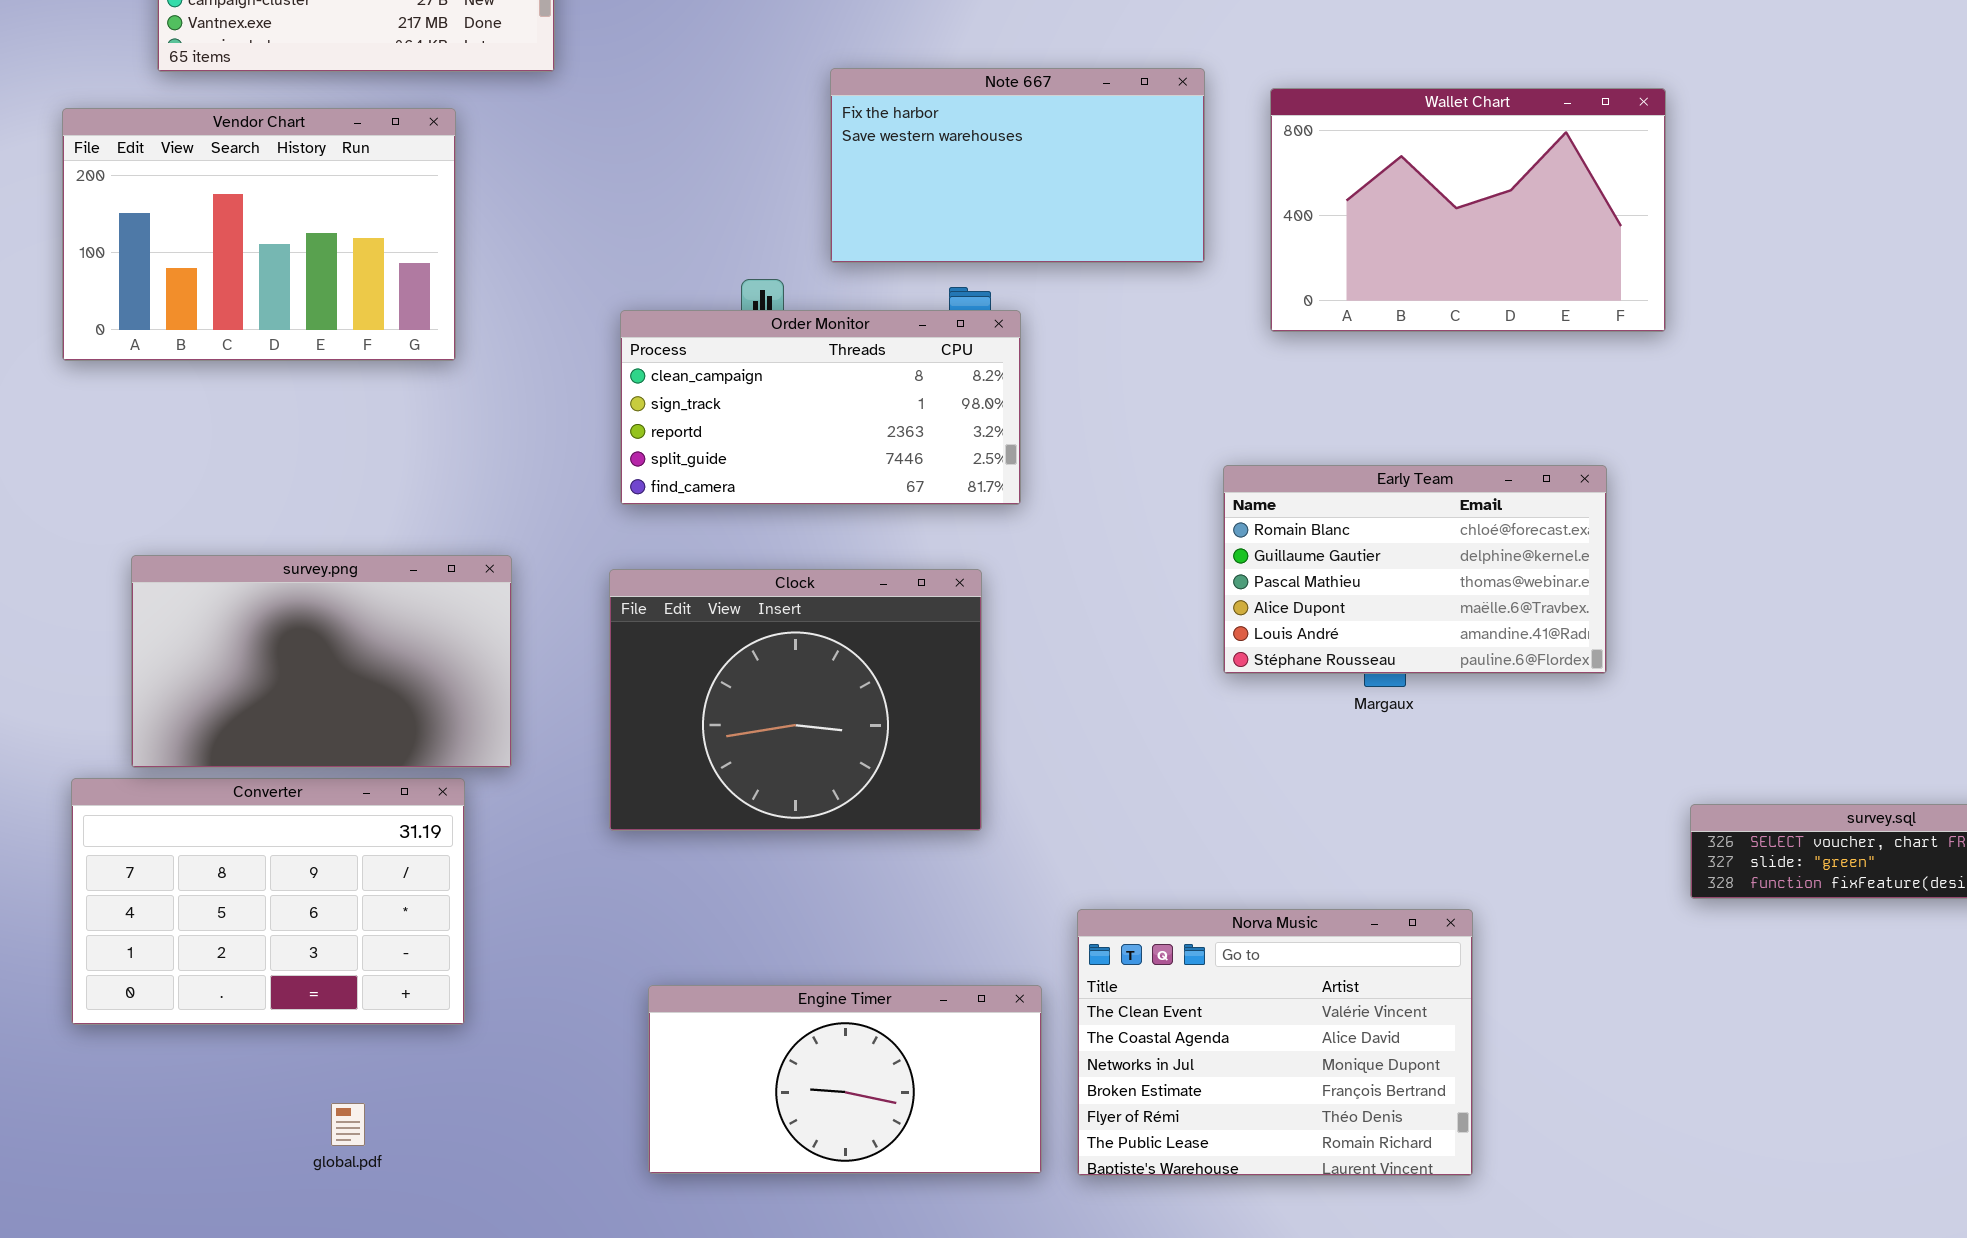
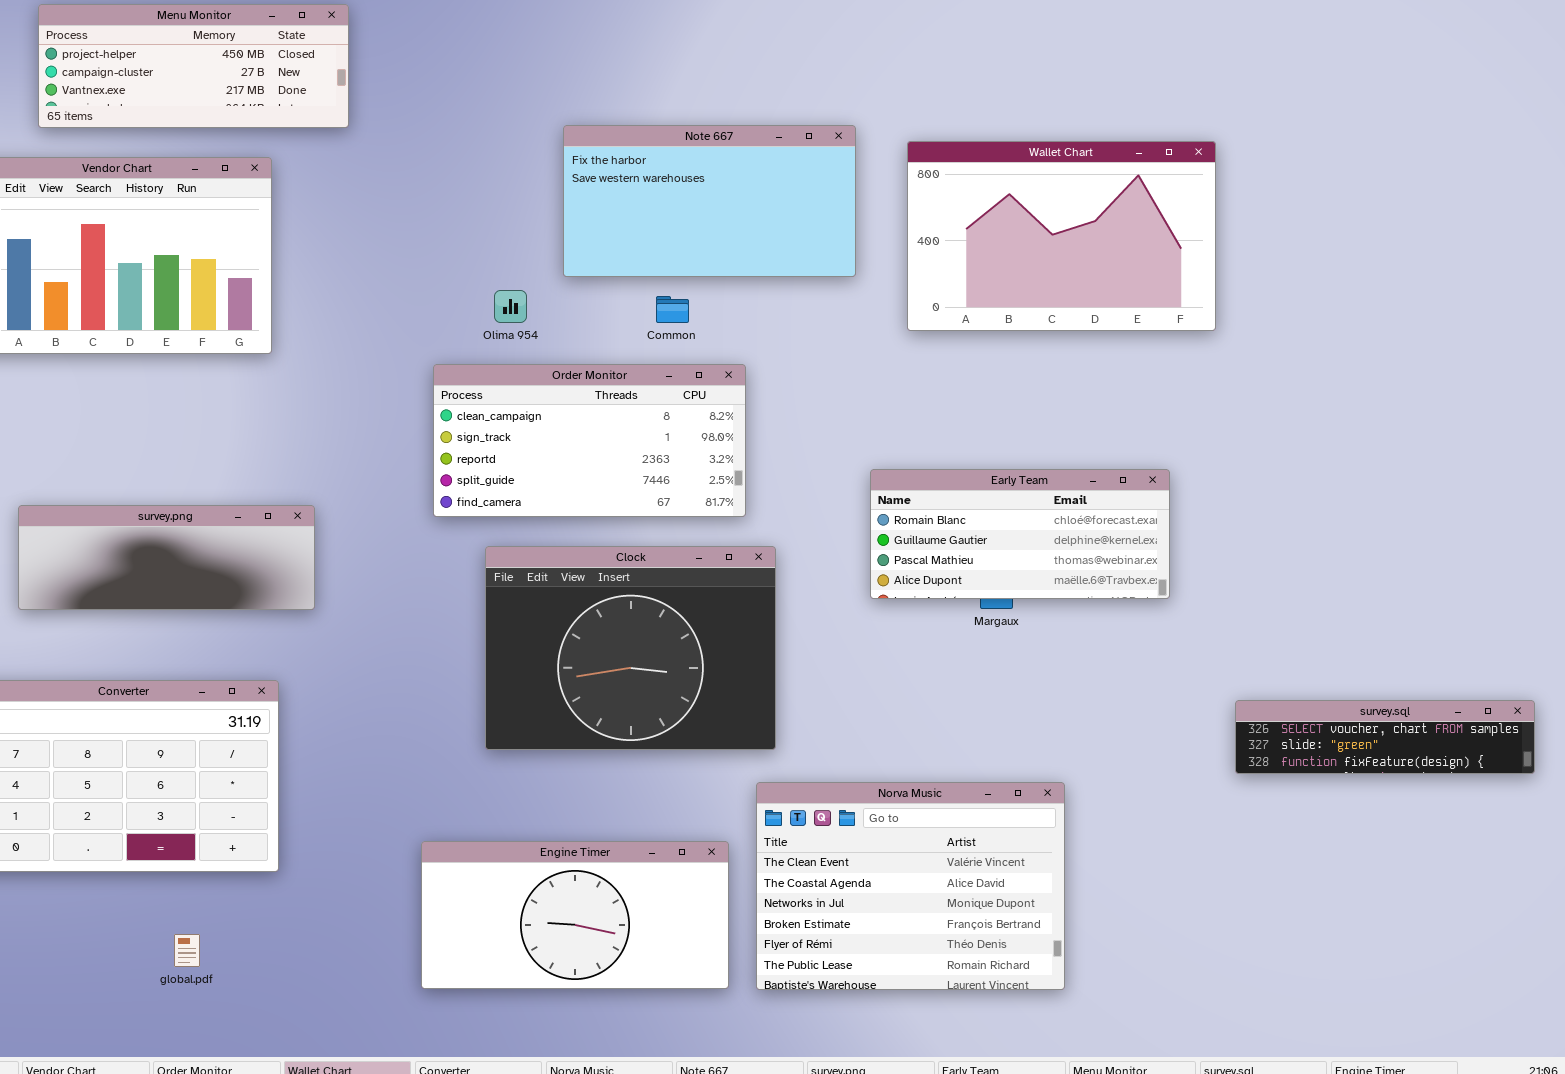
Order Monitor: [620,310,1021,505] -> [433,364,746,517], moved
Early Team: [1223,465,1607,674] -> [870,469,1170,599], resized
survey.png: [131,555,512,768] -> [18,505,315,610], resized
Clock: [609,569,982,831] -> [485,546,776,750], moved

